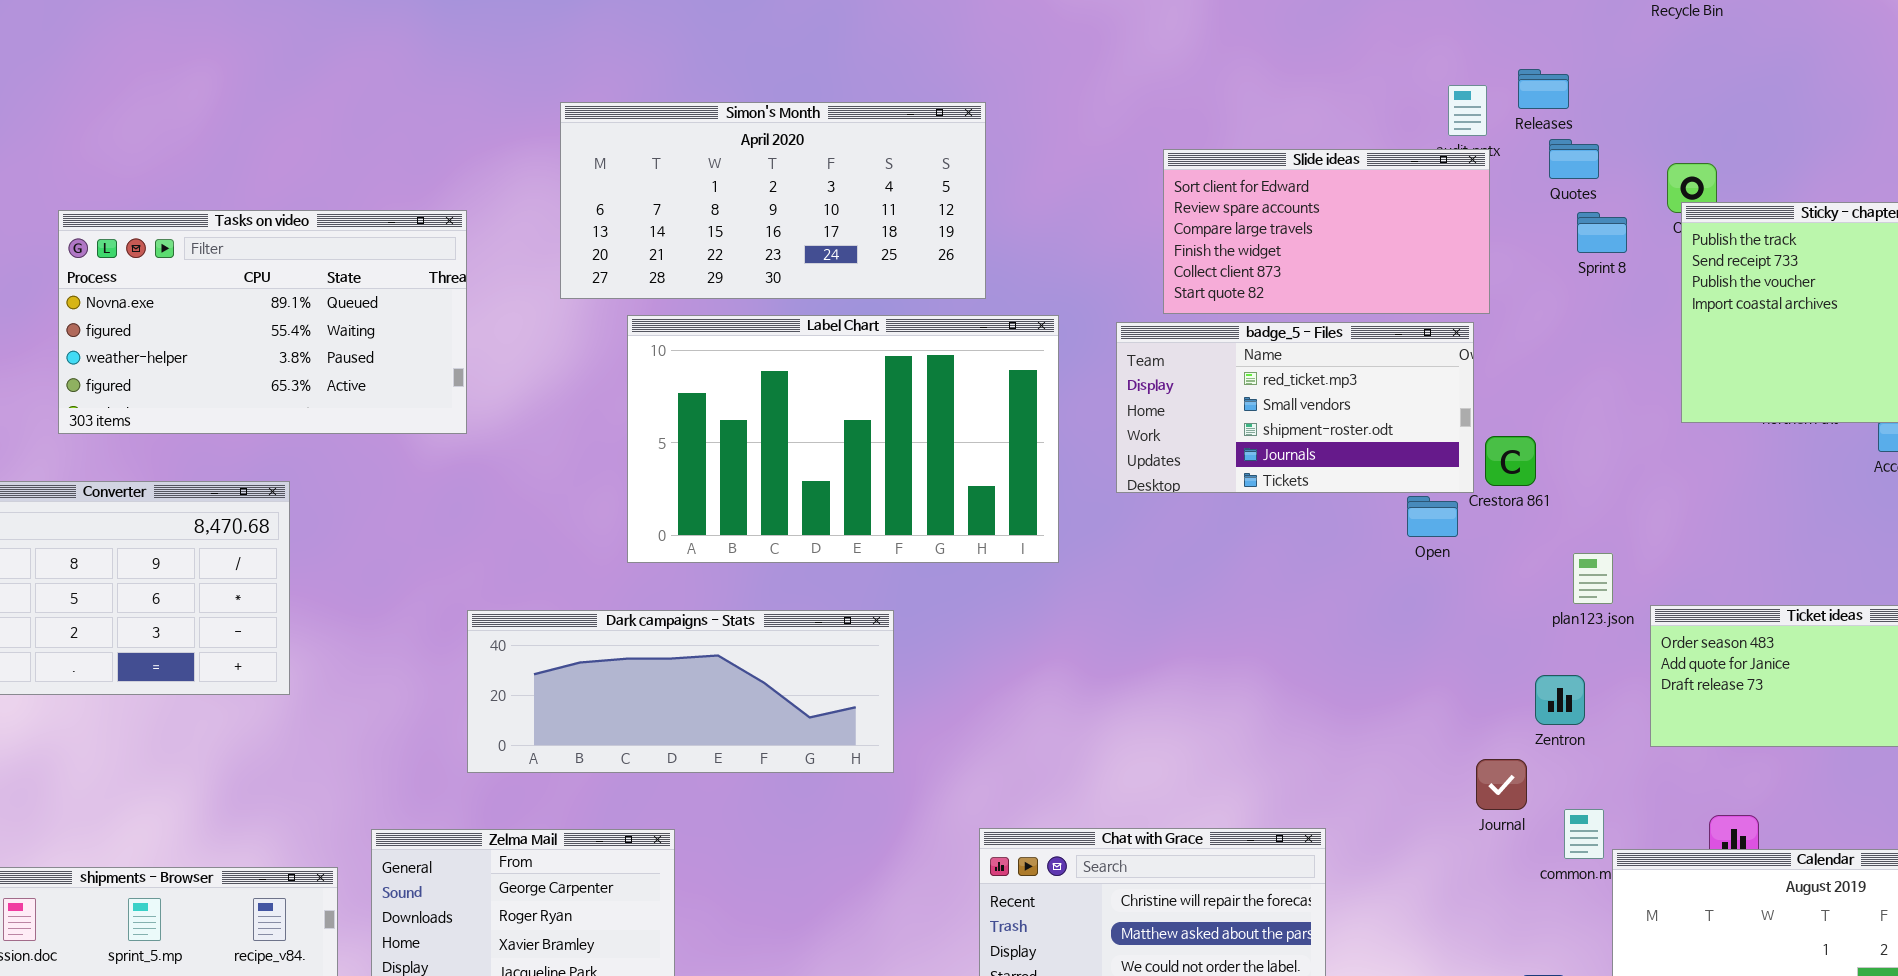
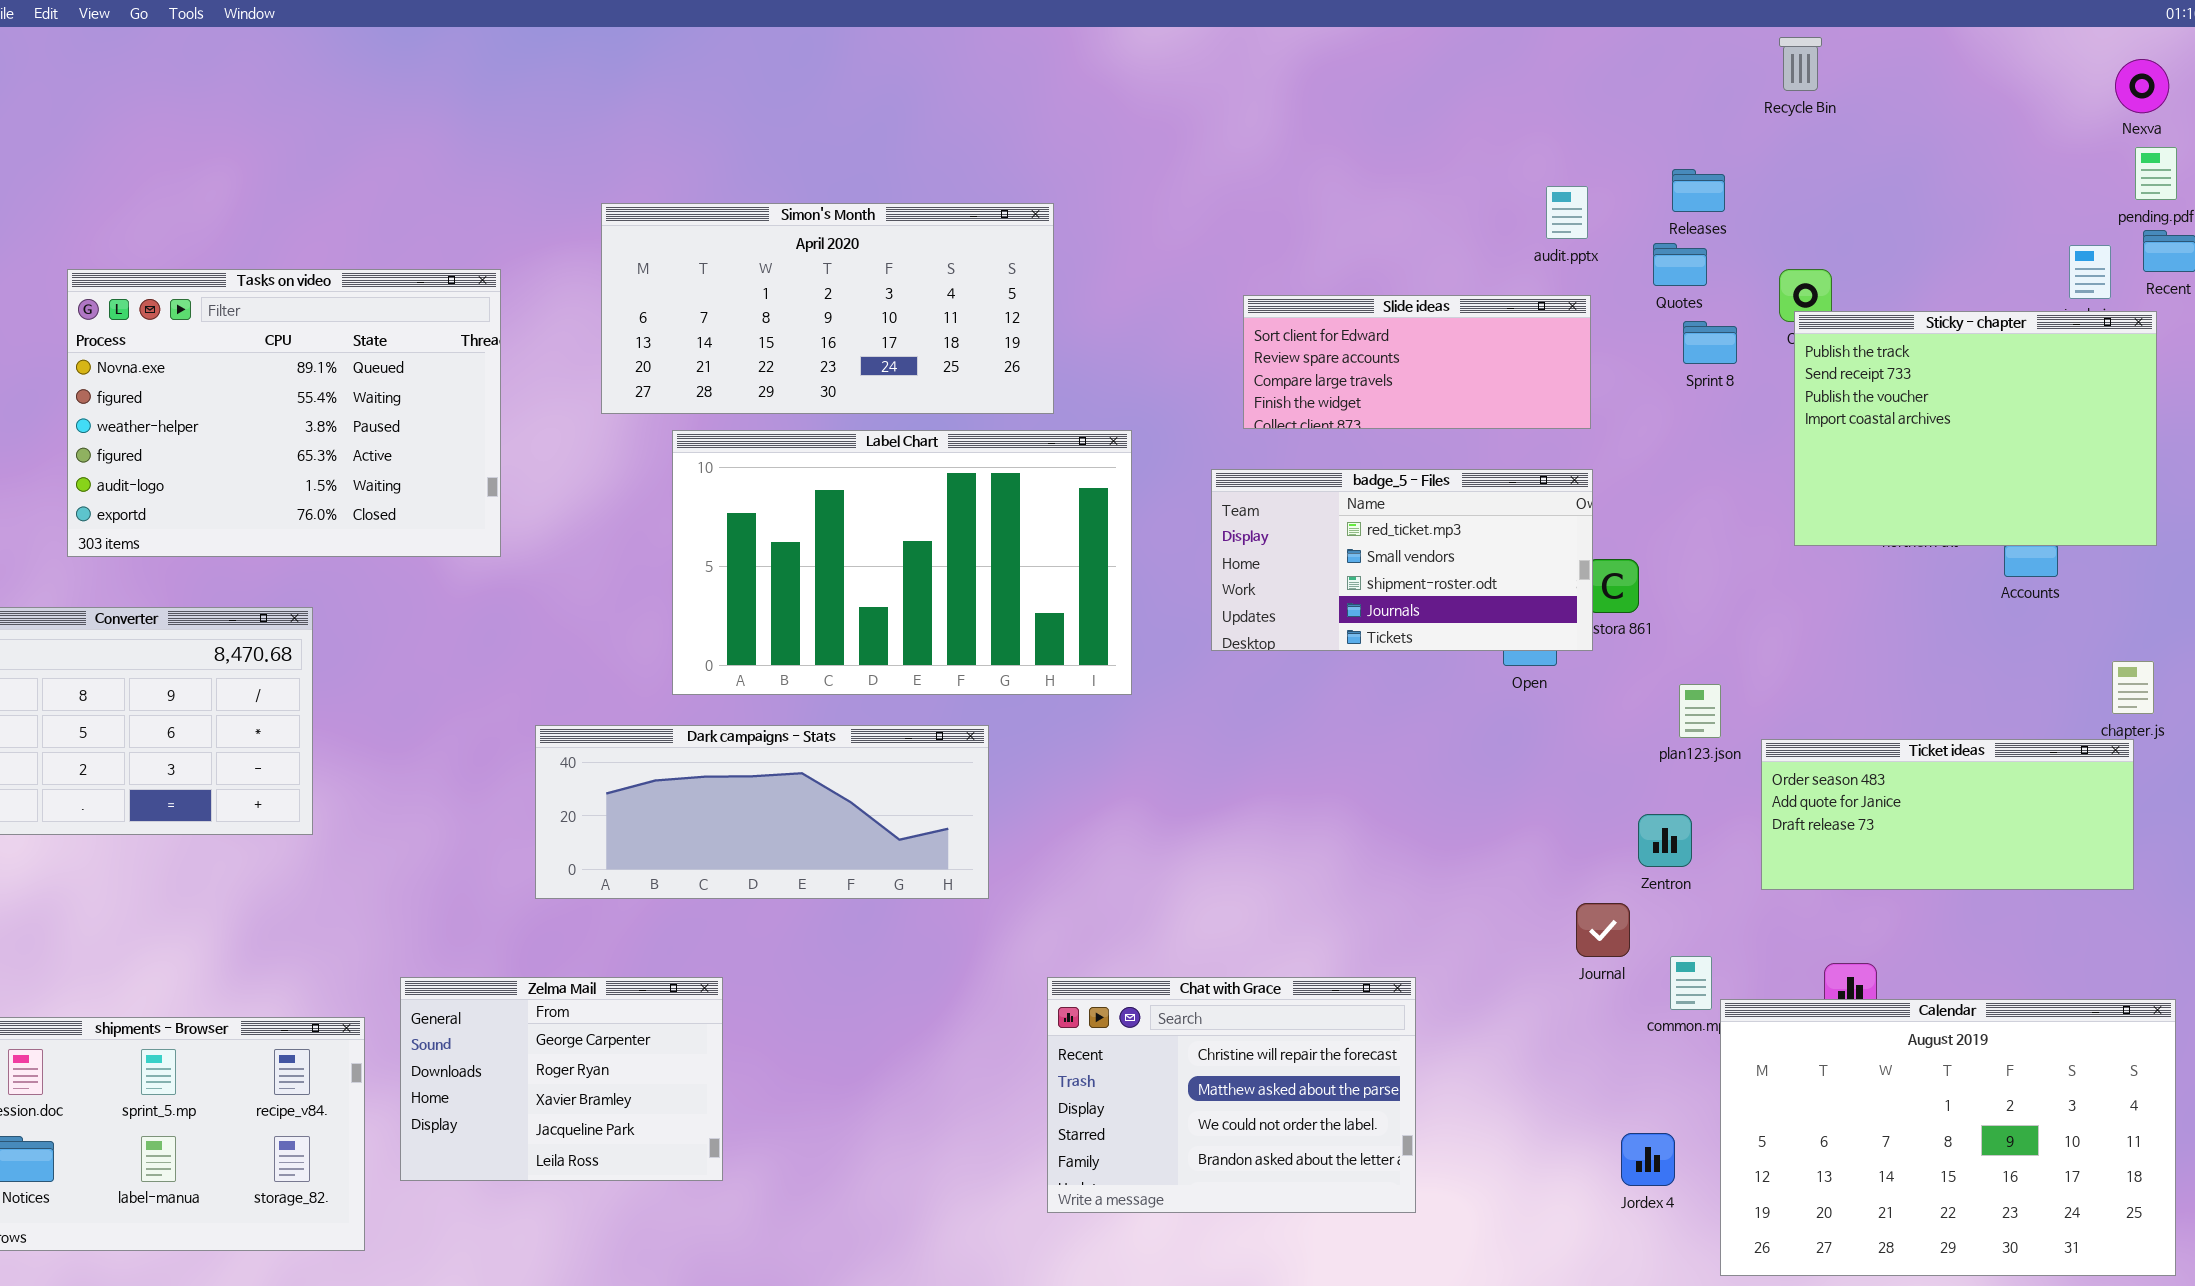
Releases: [1518,69,1569,109] -> [1672,169,1725,212], moved
Slide ideas: [1163,149,1490,314] -> [1243,295,1591,429], resized
Tasks on video: [58,210,467,434] -> [67,269,501,557], resized
badge_5 - Files: [1116,322,1474,493] -> [1211,469,1593,651], moved
Dark campaigns - Stats: [467,610,894,773] -> [535,725,989,899], moved

